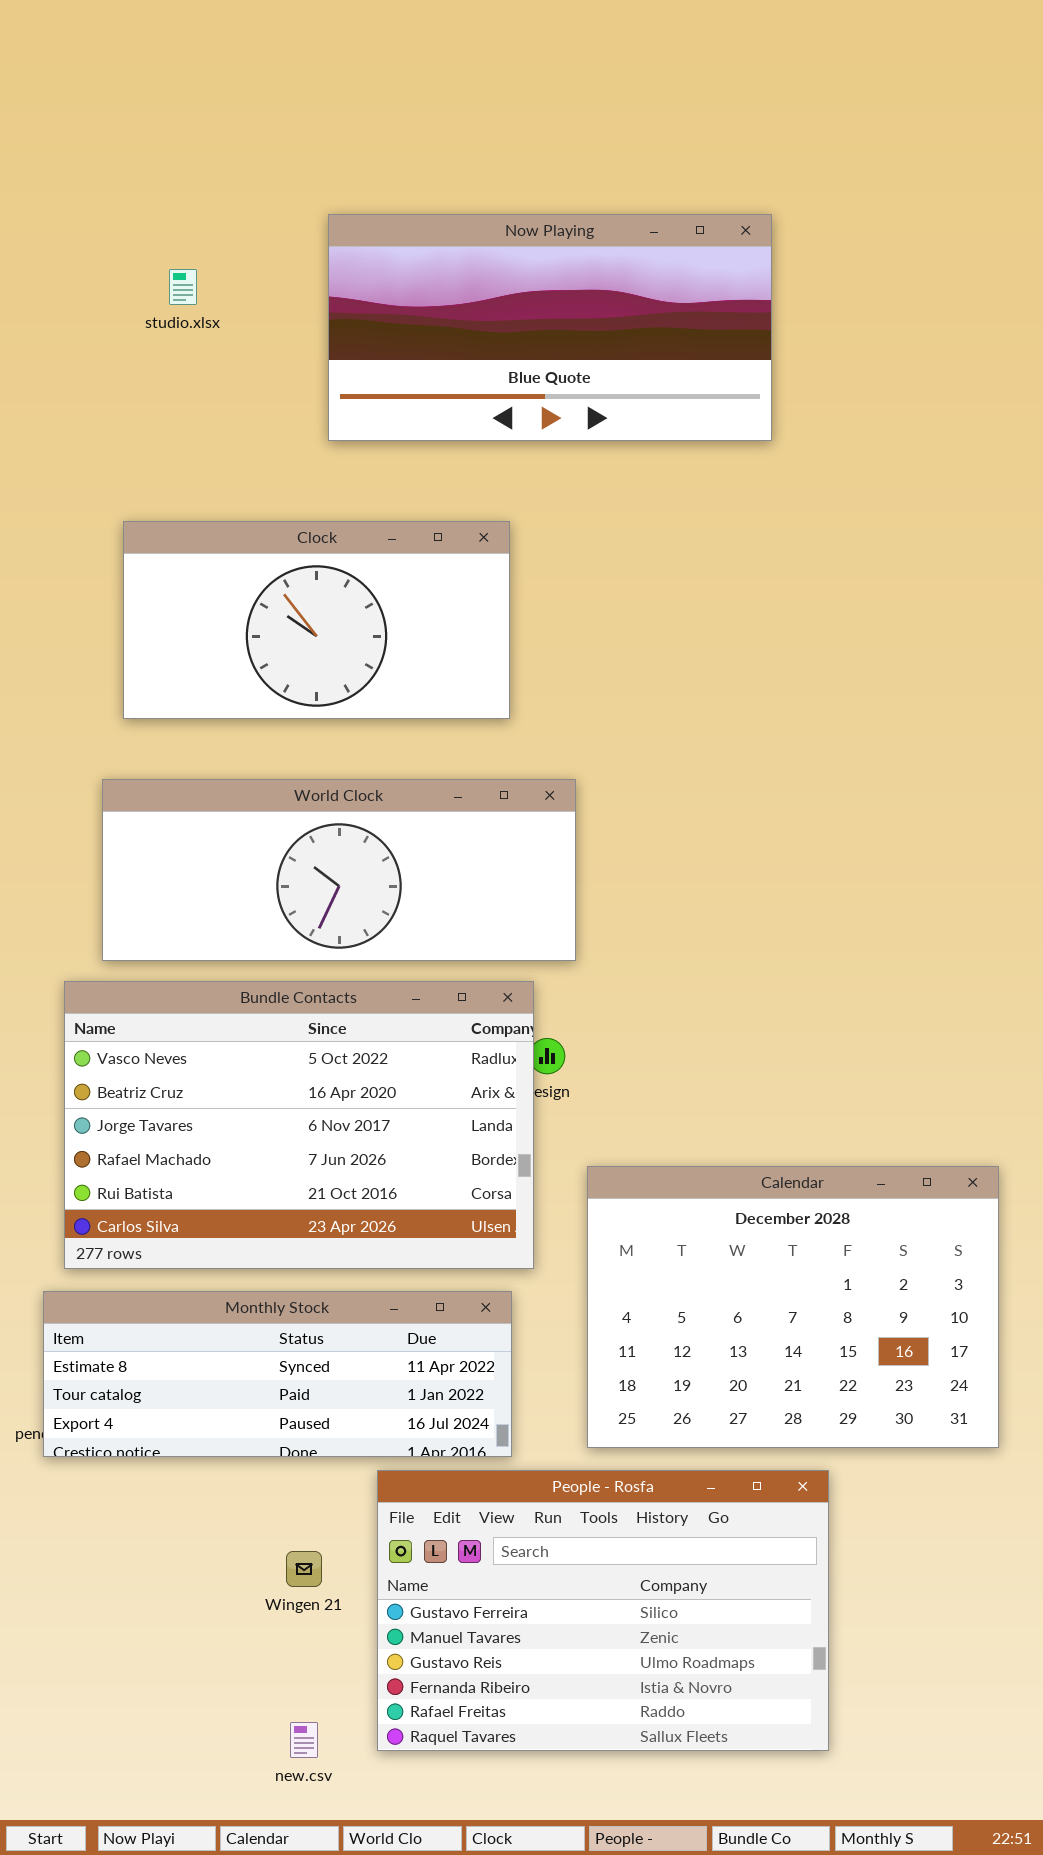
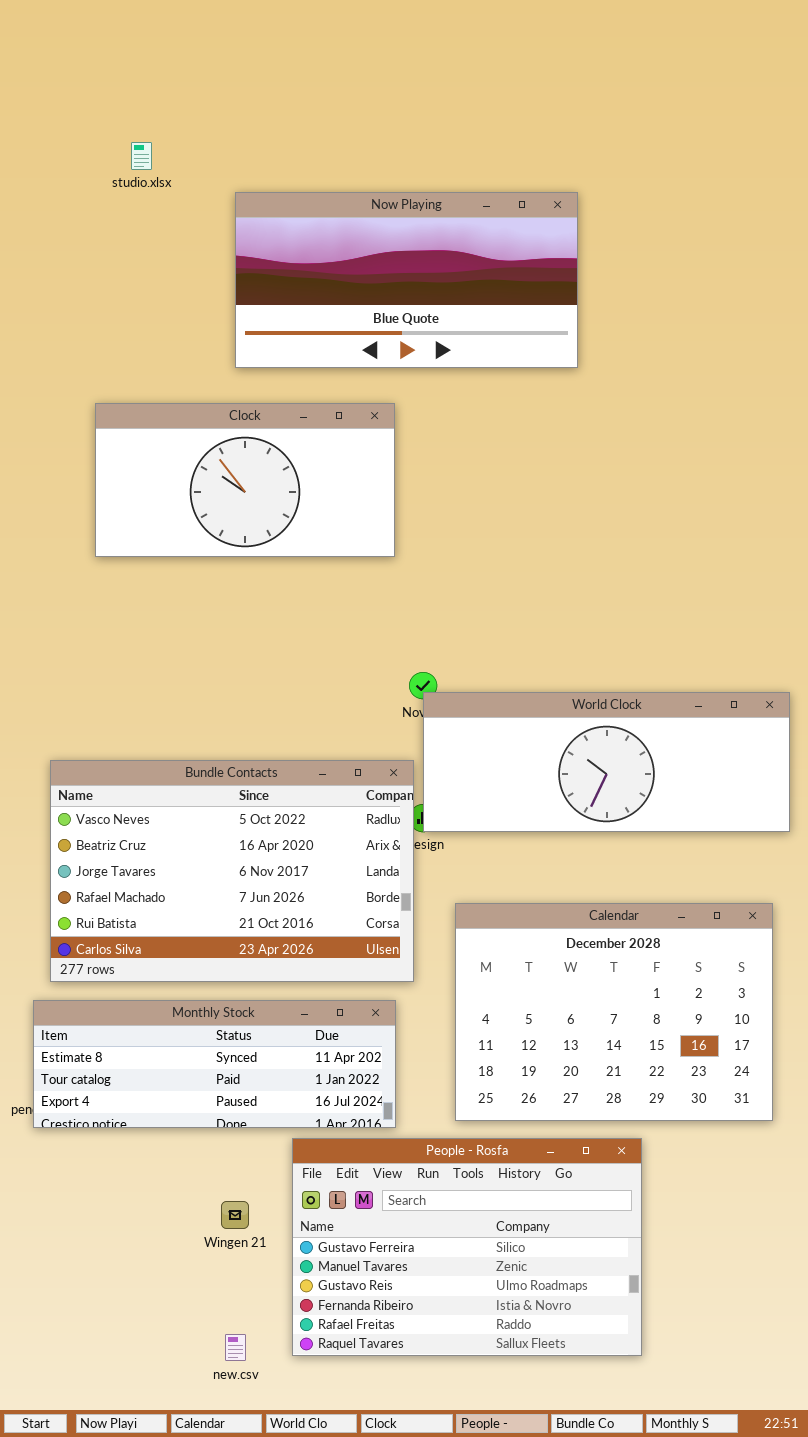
Now Playing: [328,214,772,441] -> [235,192,578,368], moved
studio.xlsx: [169,269,197,305] -> [131,142,152,170], moved
World Clock: [102,779,576,961] -> [423,692,790,832], moved

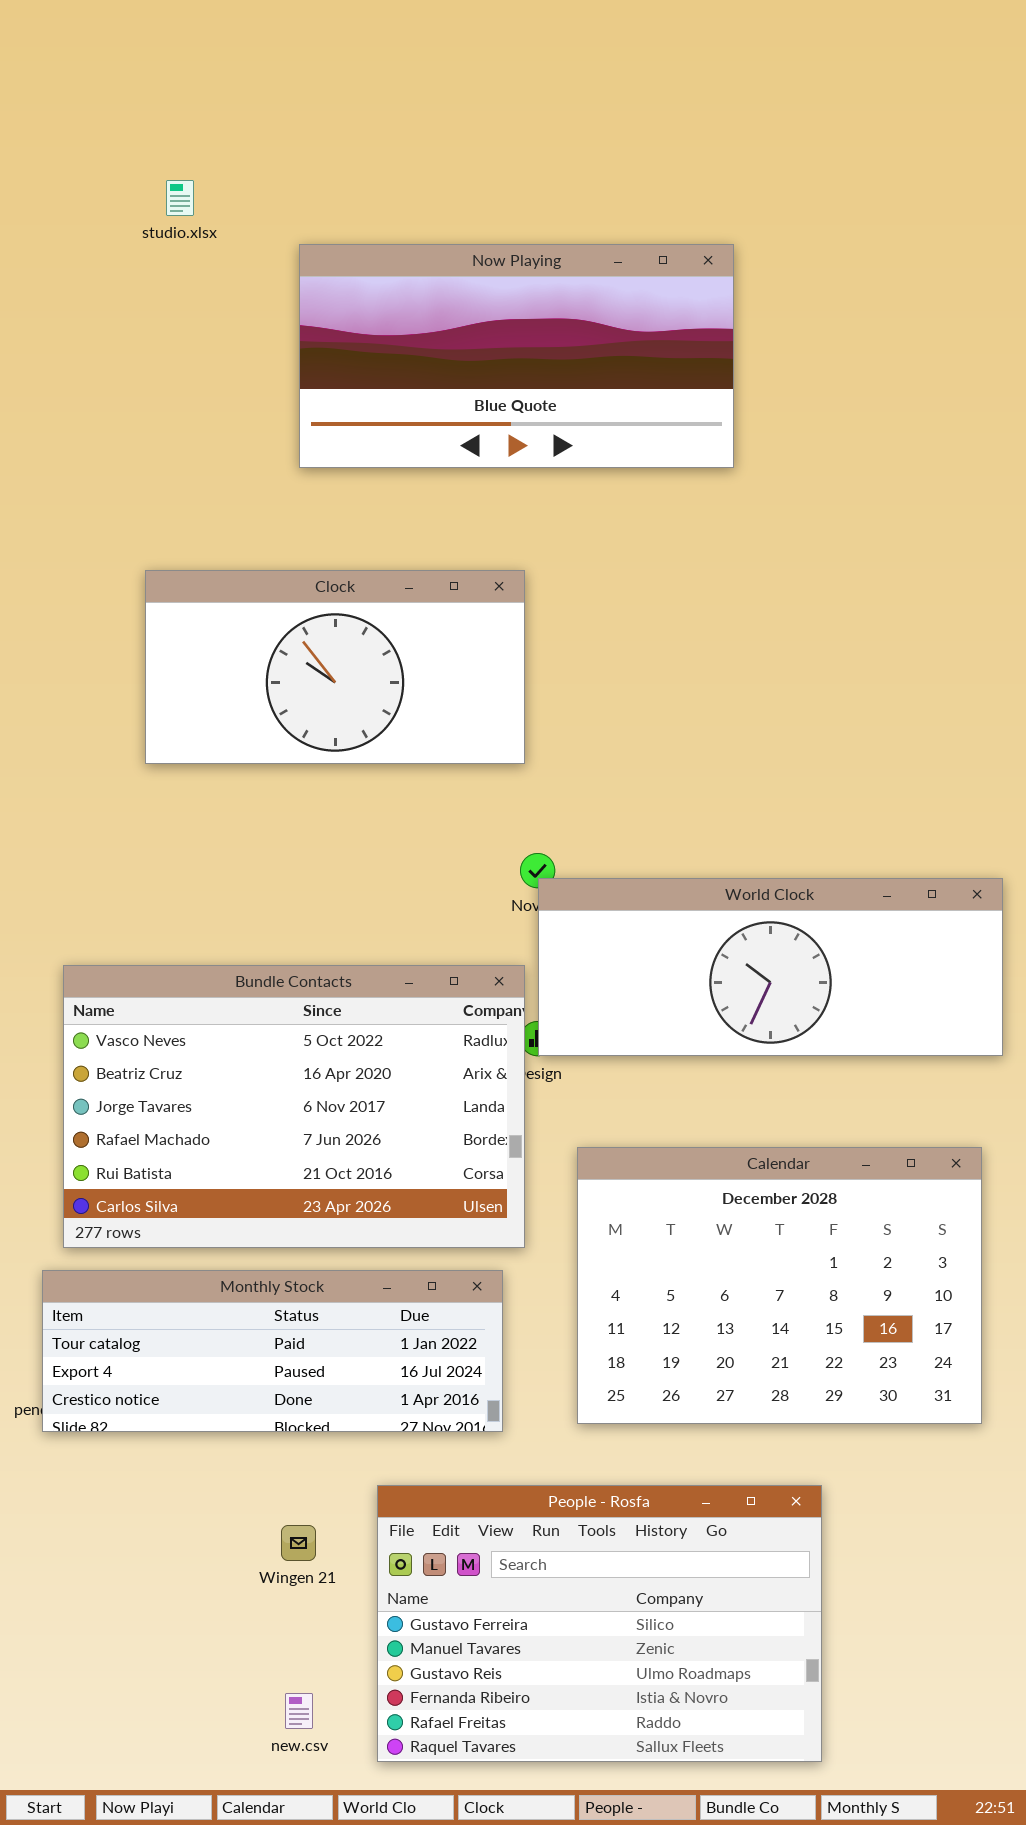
Clock: [95,403,395,557] -> [145,570,525,764], moved
Monthly Stock: [33,1000,396,1128] -> [42,1270,503,1432], scrolled down 1 row
People - Rosfa: [292,1138,642,1356] -> [377,1485,822,1762], moved

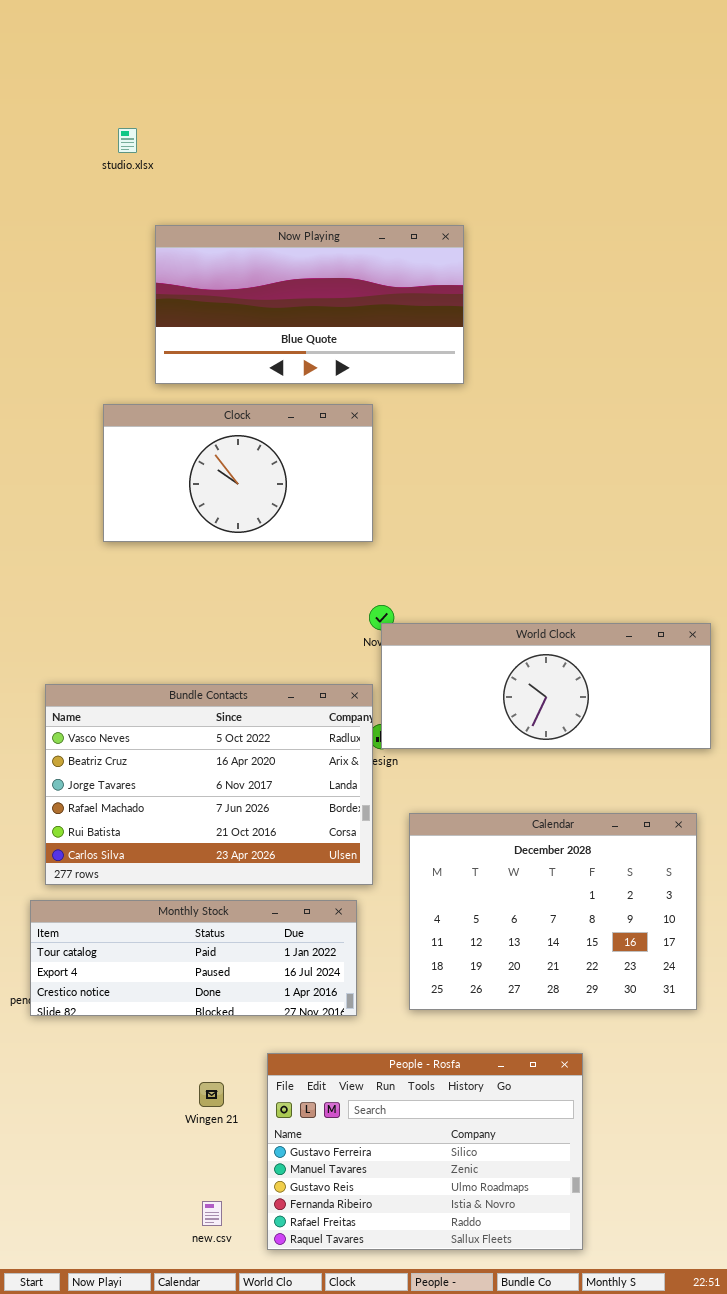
Now Playing: [299,244,734,468] -> [155,225,464,384], moved

